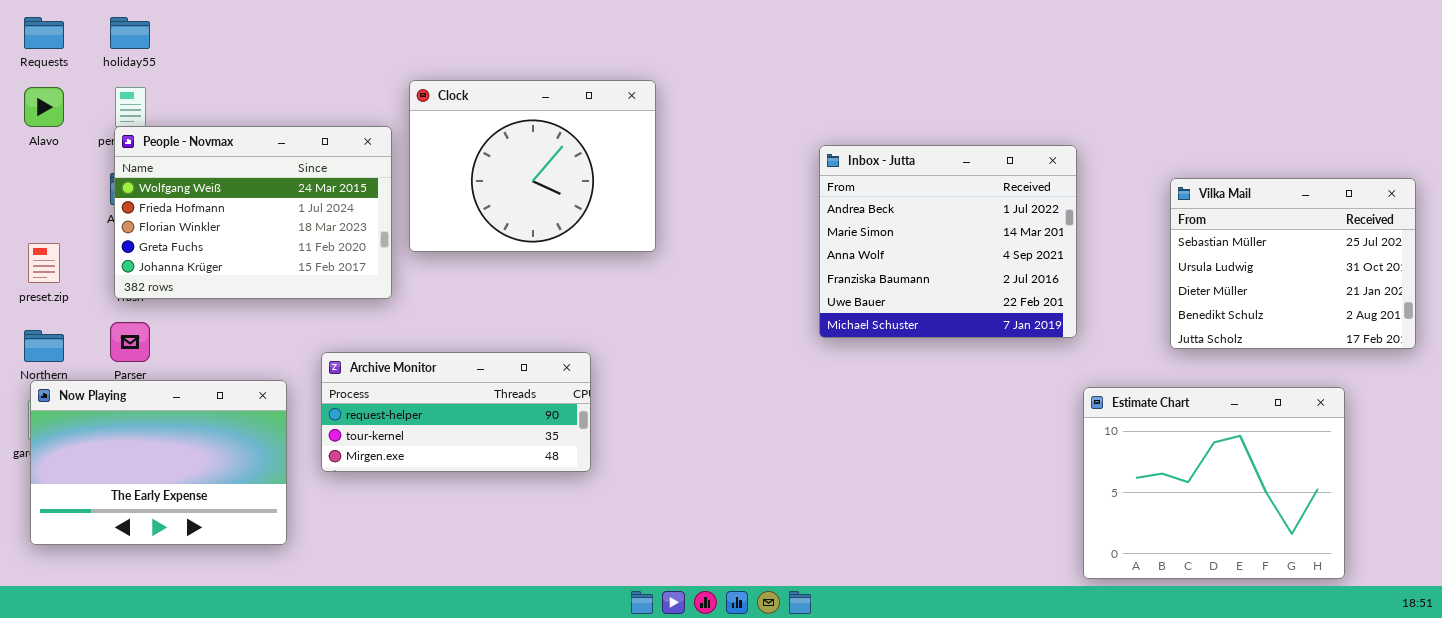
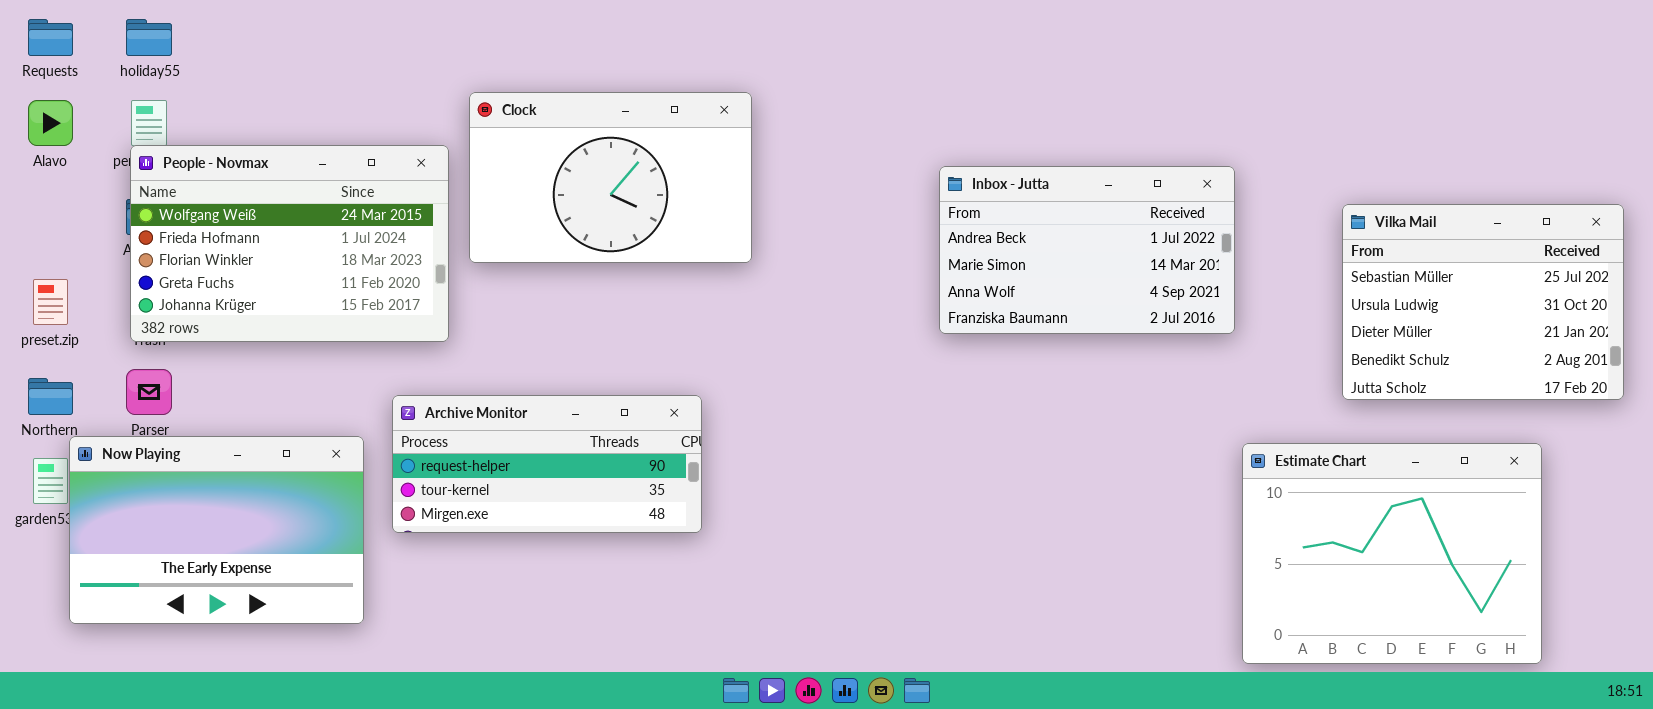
Clock: [409,80,656,252] -> [469,92,752,263], resized
Inbox - Jutta: [819,145,1077,338] -> [939,166,1235,334], resized
Archive Monitor: [321,352,591,472] -> [392,395,702,533], moved
Now Playing: [30,380,287,545] -> [69,436,364,624], moved

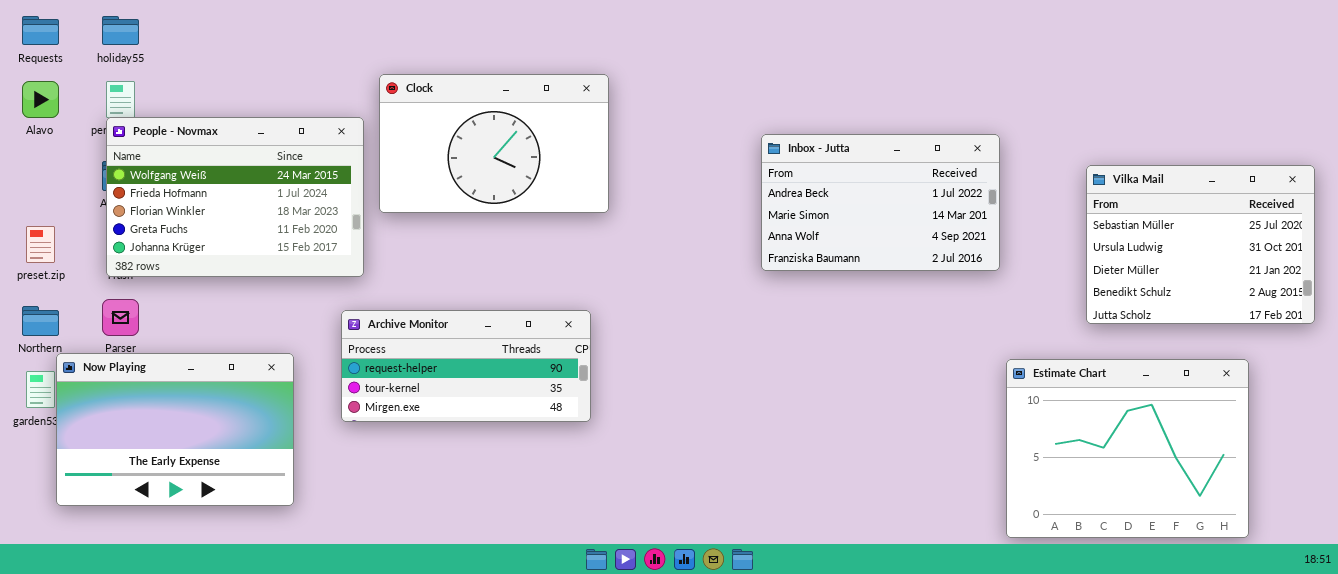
Archive Monitor: [392,395,702,533] -> [341,310,591,422], moved

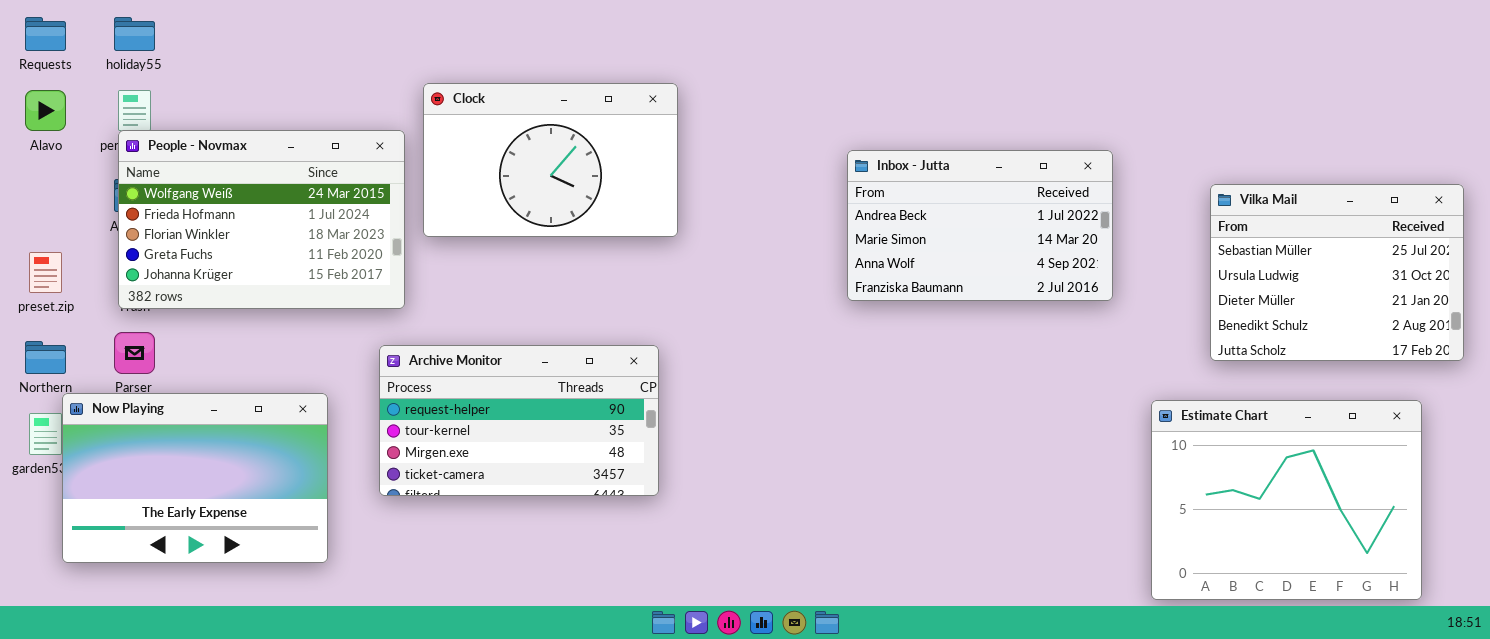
Archive Monitor: [341,310,591,422] -> [379,345,659,496], resized
Estimate Chart: [1006,359,1249,538] -> [1151,400,1422,600], moved

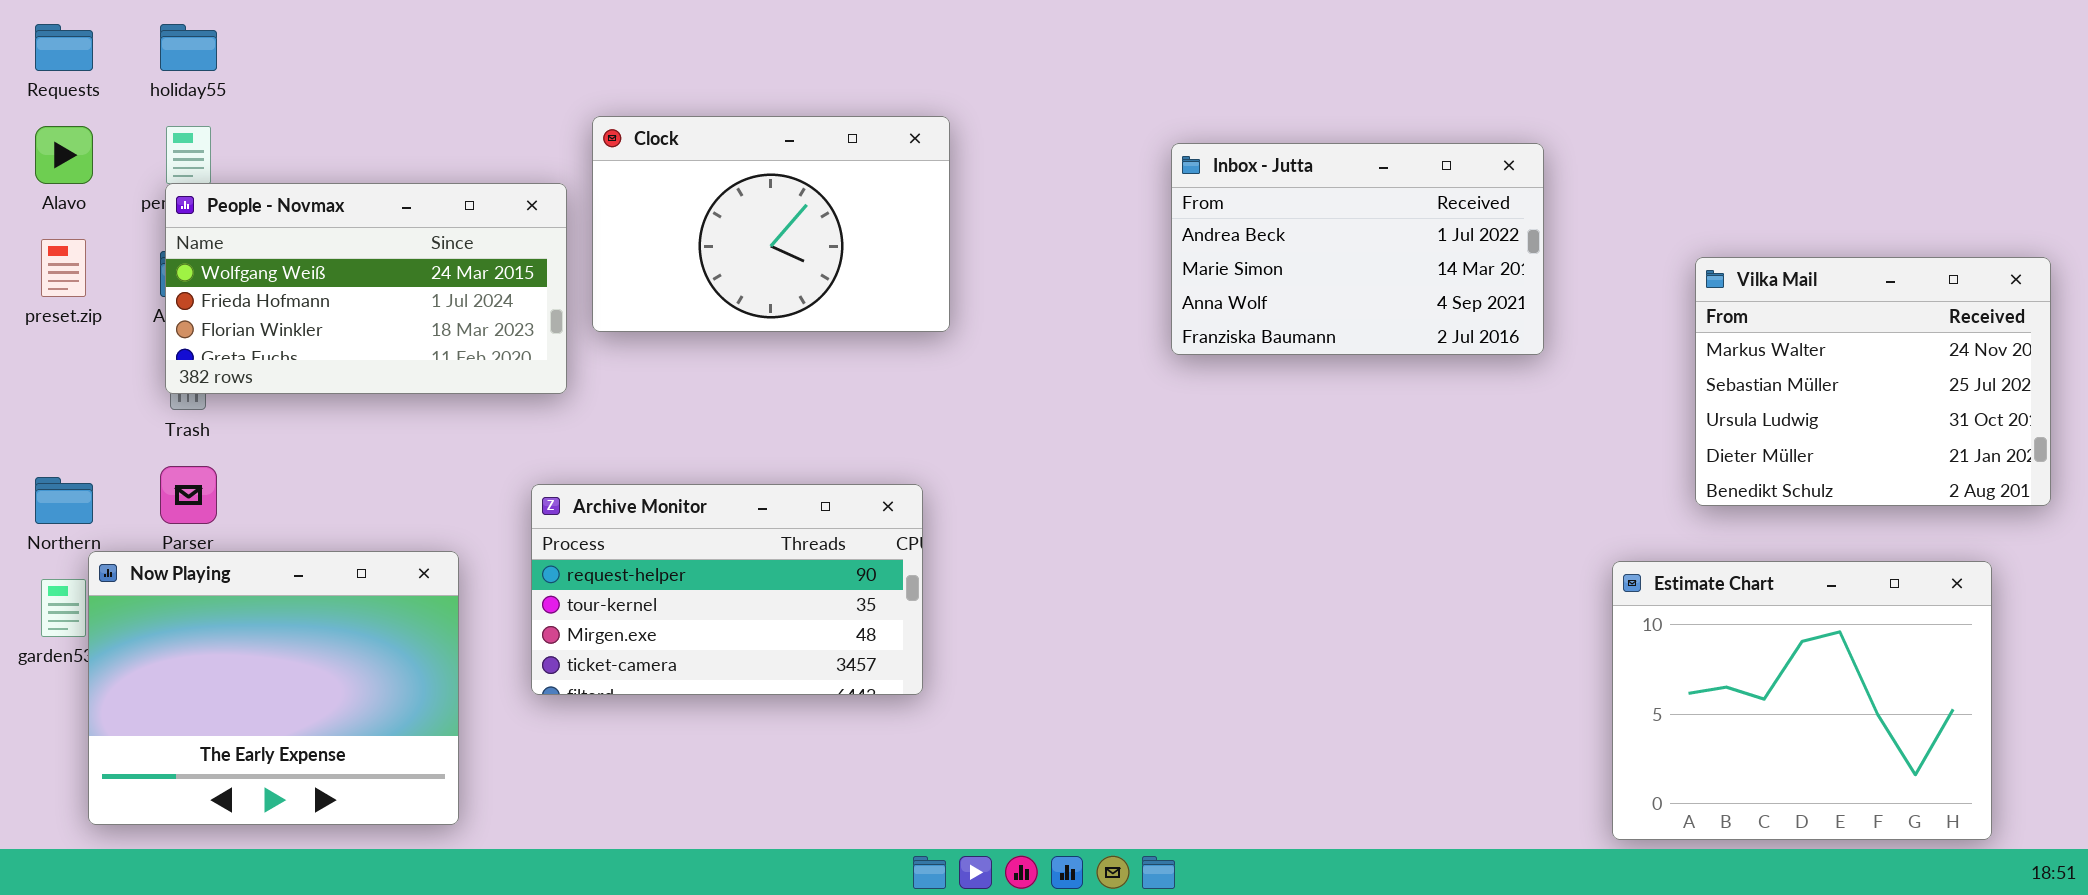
People - Novmax: [118,130,405,309] -> [165,183,567,394], resized
Inbox - Jutta: [847,150,1113,301] -> [1171,143,1544,355], moved
Vilka Mail: [1210,184,1464,361] -> [1695,257,2051,506], scrolled up 1 row
preset.zip: [29,252,62,293] -> [41,239,86,297], moved
Now Playing: [62,393,328,563] -> [88,551,459,825], resized

